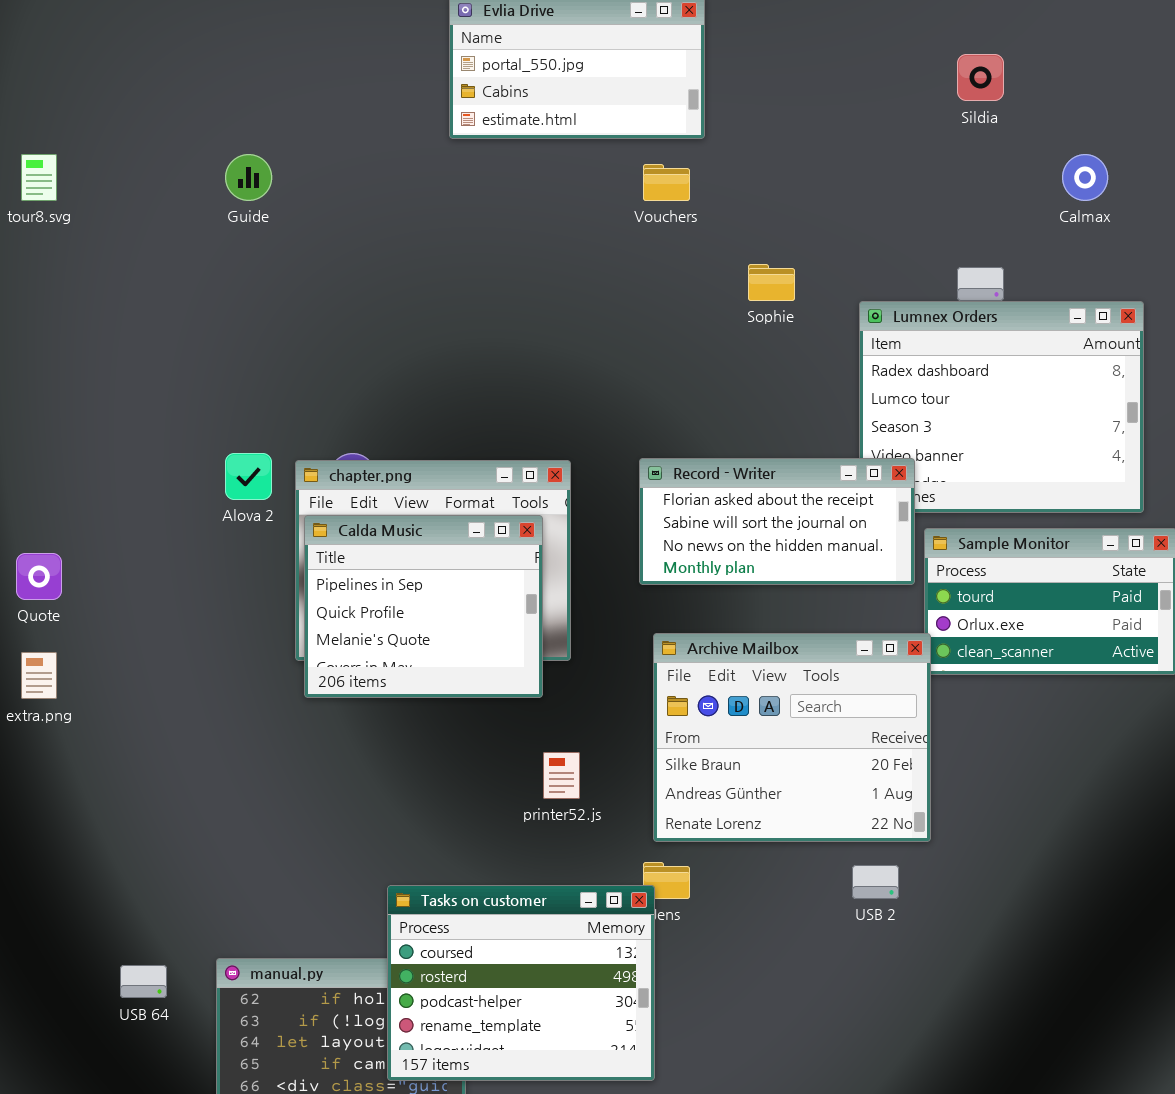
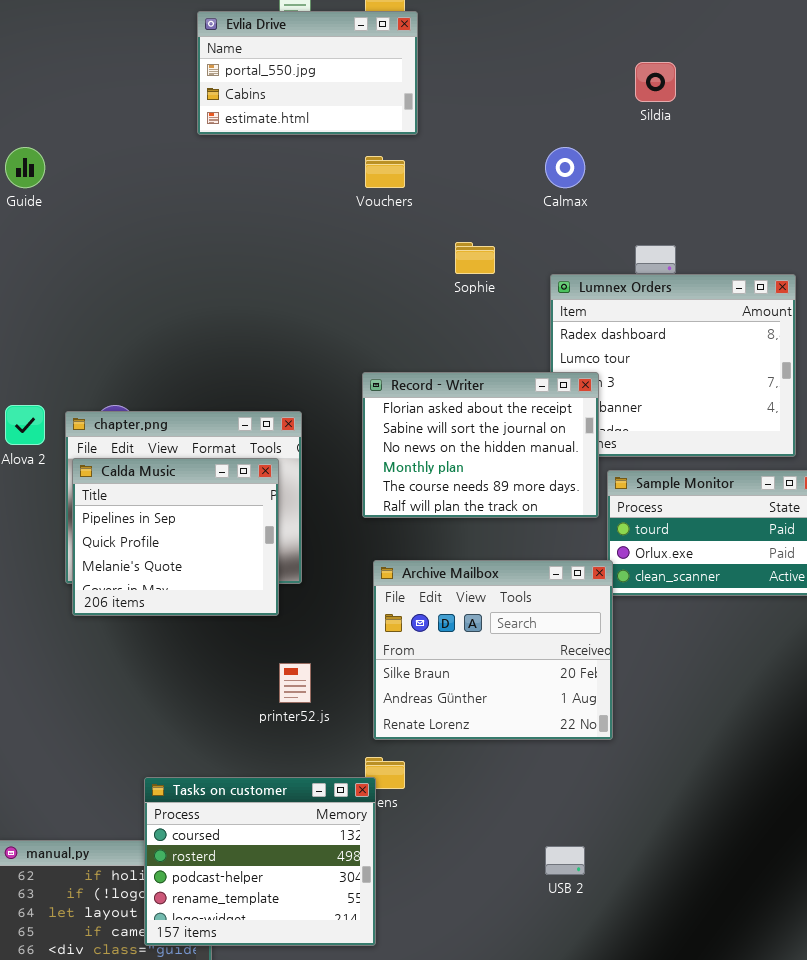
Calmax: [1062,154,1108,201] -> [545,147,585,188], moved
Record - Writer: [639,458,915,585] -> [362,372,599,518], resized
USB 2: [852,865,899,899] -> [545,846,585,875], moved

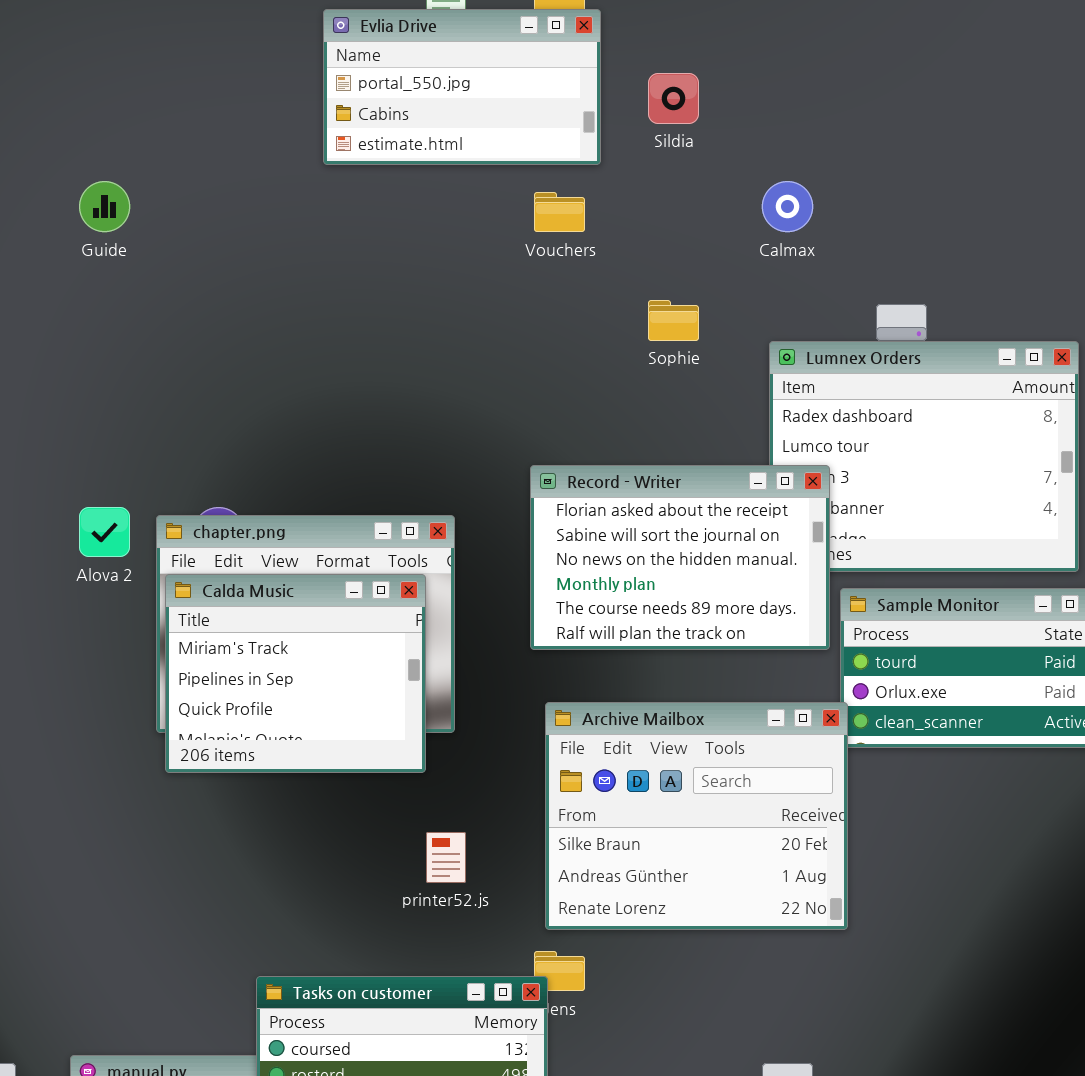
Sildia: [635,62,676,102] -> [648,73,699,124], moved
Calda Music: [72,458,279,616] -> [165,574,426,773], scrolled up 1 row

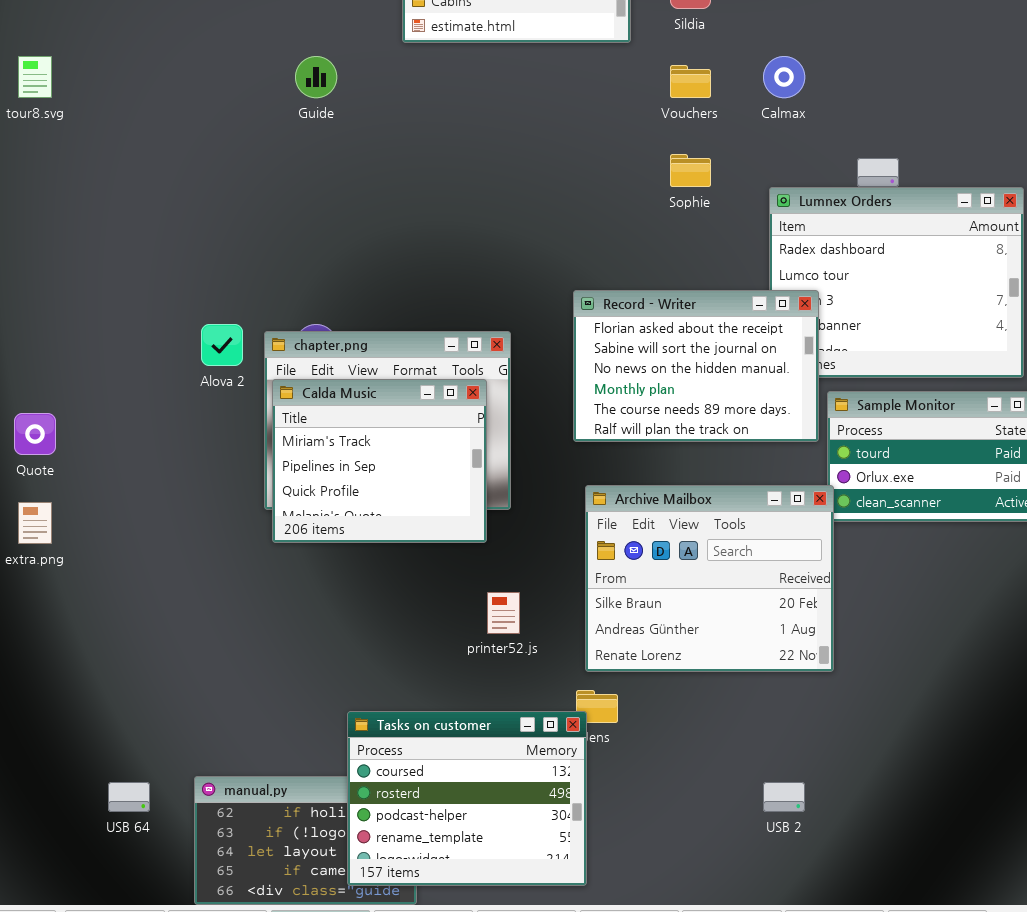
Guide: [79,181,130,232] -> [295,56,337,98], moved
Vouchers: [534,192,585,232] -> [670,65,711,98], moved

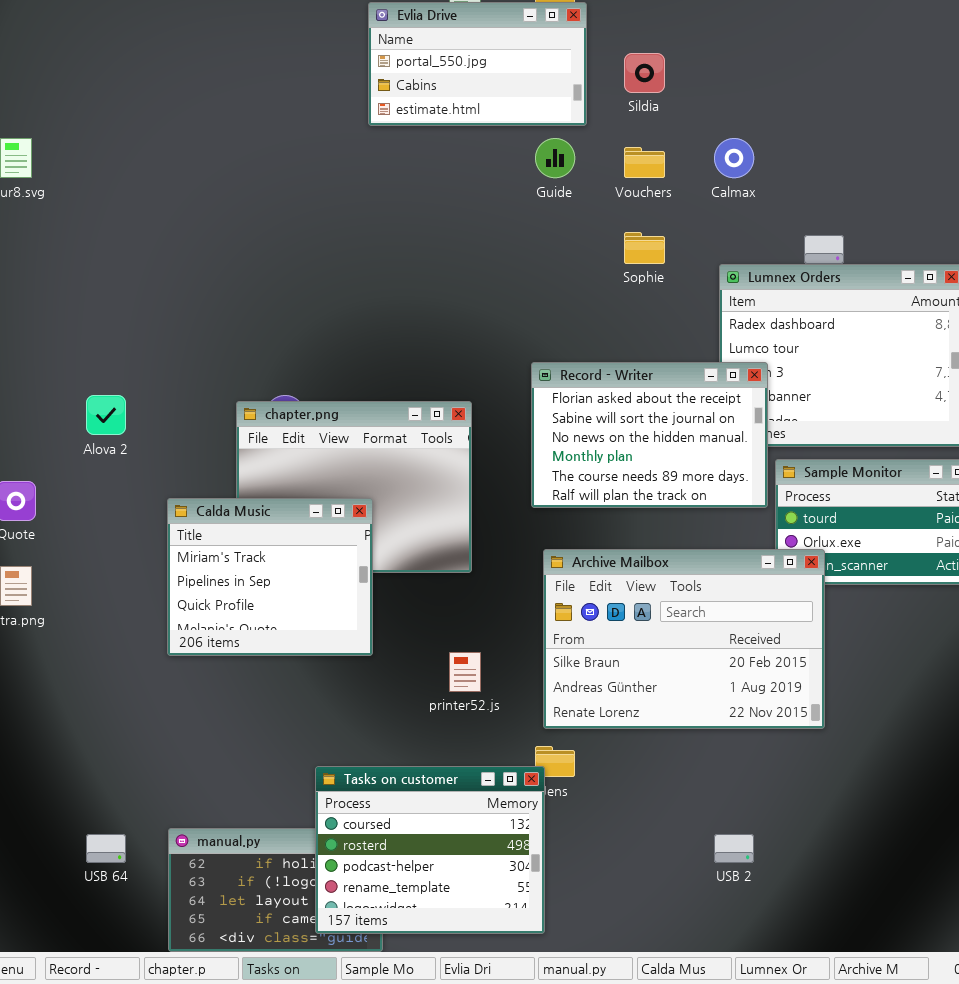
Guide: [295,56,337,98] -> [535,138,575,178], moved
Alova 2: [201,324,243,366] -> [86,395,126,435], moved
Calda Music: [272,379,487,543] -> [167,498,373,656], moved
Archive Mailbox: [585,485,834,672] -> [543,549,825,729], resized

